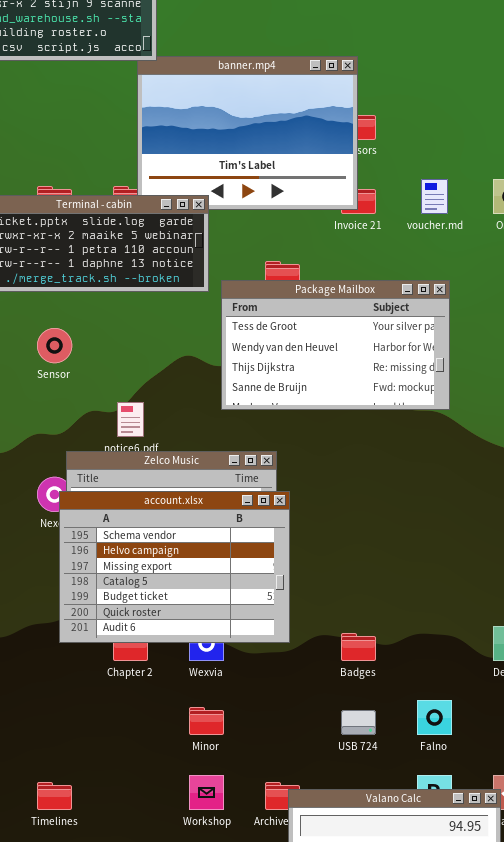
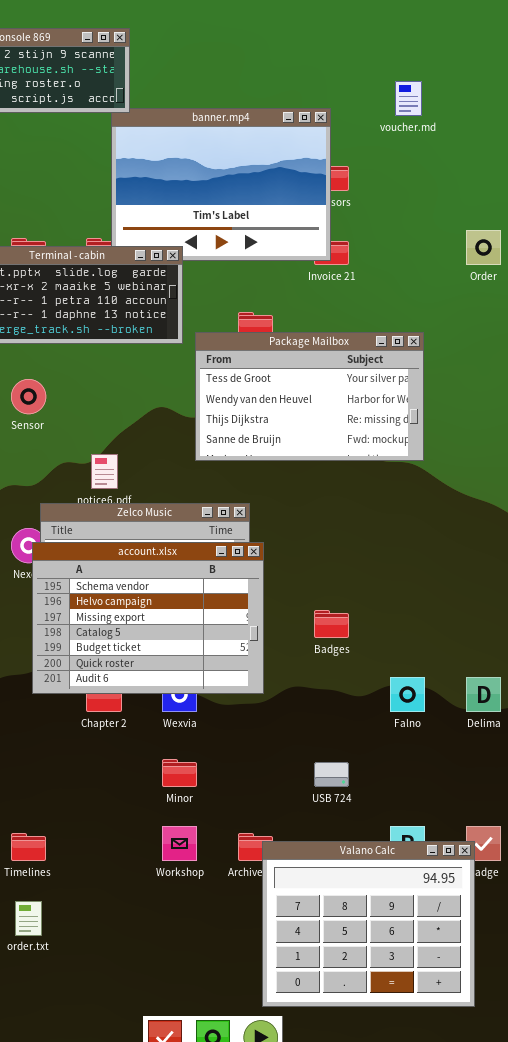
voucher.md: [421,179,448,214] -> [395,81,422,116], moved
Badges: [341,633,376,661] -> [314,610,349,638], moved
Falno: [417,700,452,735] -> [390,677,425,712], moved

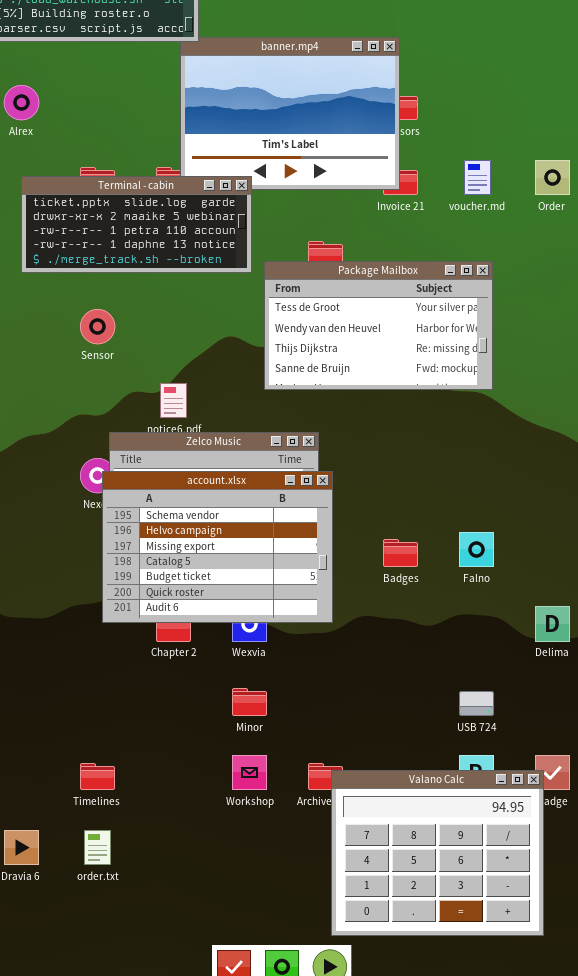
voucher.md: [395,81,422,116] -> [464,160,491,195], moved
Falno: [390,677,425,712] -> [459,532,494,567], moved
USB 724: [314,762,349,787] -> [459,691,494,716], moved

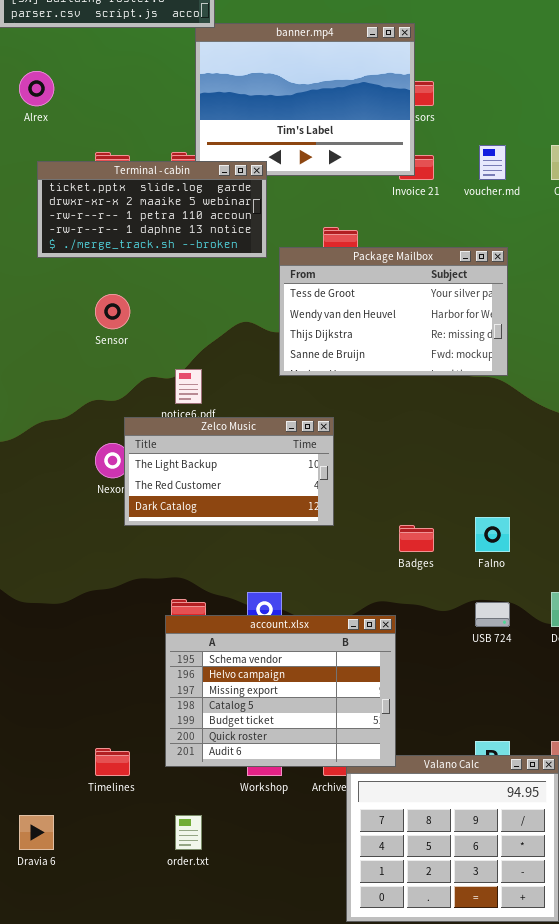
account.xlsx: [102,471,333,623] -> [165,615,396,767], moved
USB 724: [459,691,494,716] -> [475,602,510,627], moved
order.txt: [84,830,111,865] -> [175,815,202,850], moved

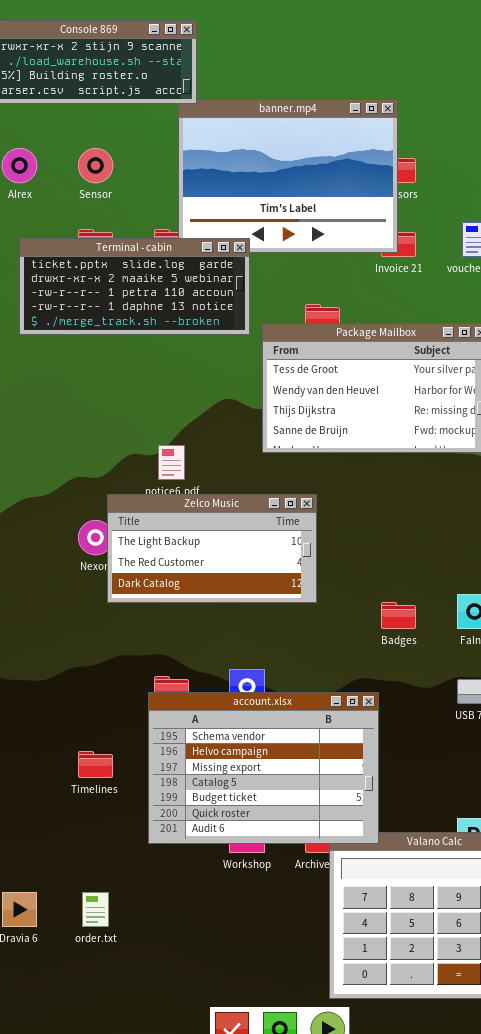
Sensor: [95,294,130,329] -> [78,148,113,183], moved
Timelines: [95,748,130,776] -> [78,751,113,778], moved
order.txt: [175,815,202,850] -> [82,892,109,927], moved

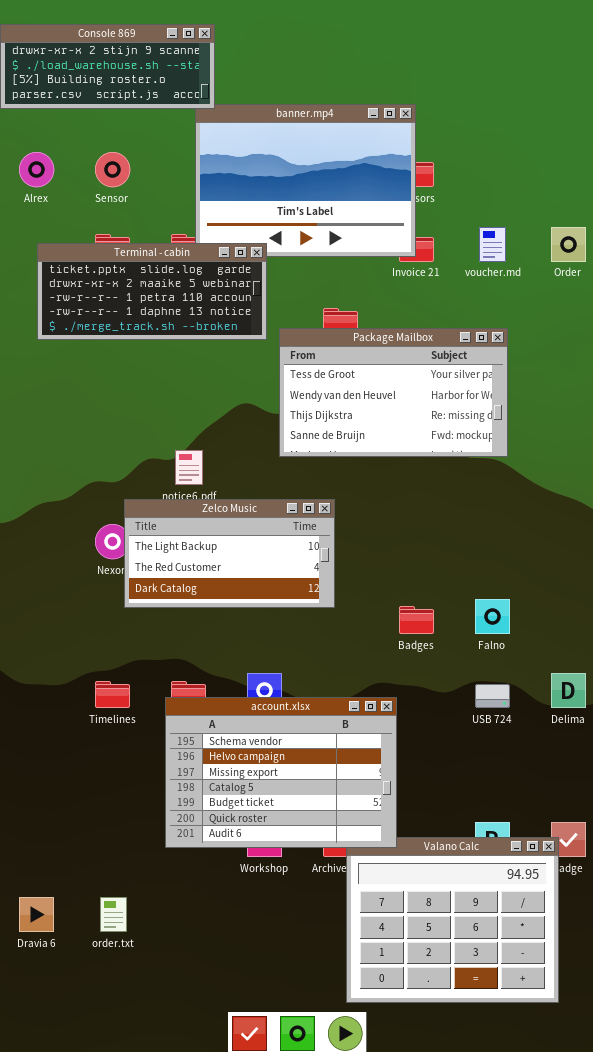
Timelines: [78,751,113,778] -> [95,681,130,708], moved

